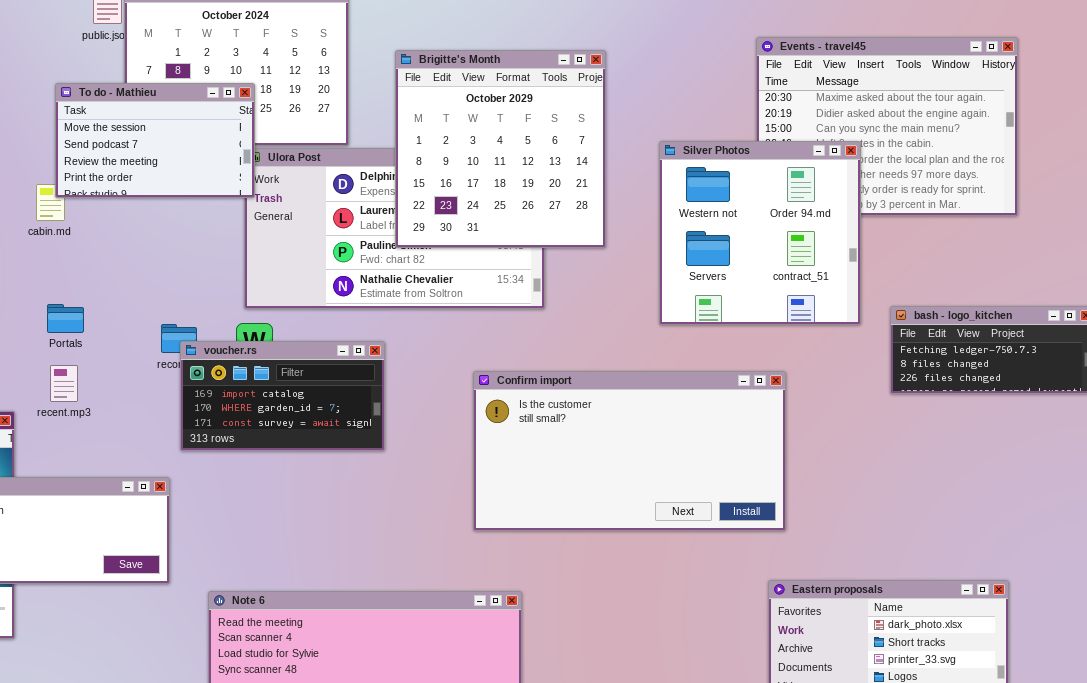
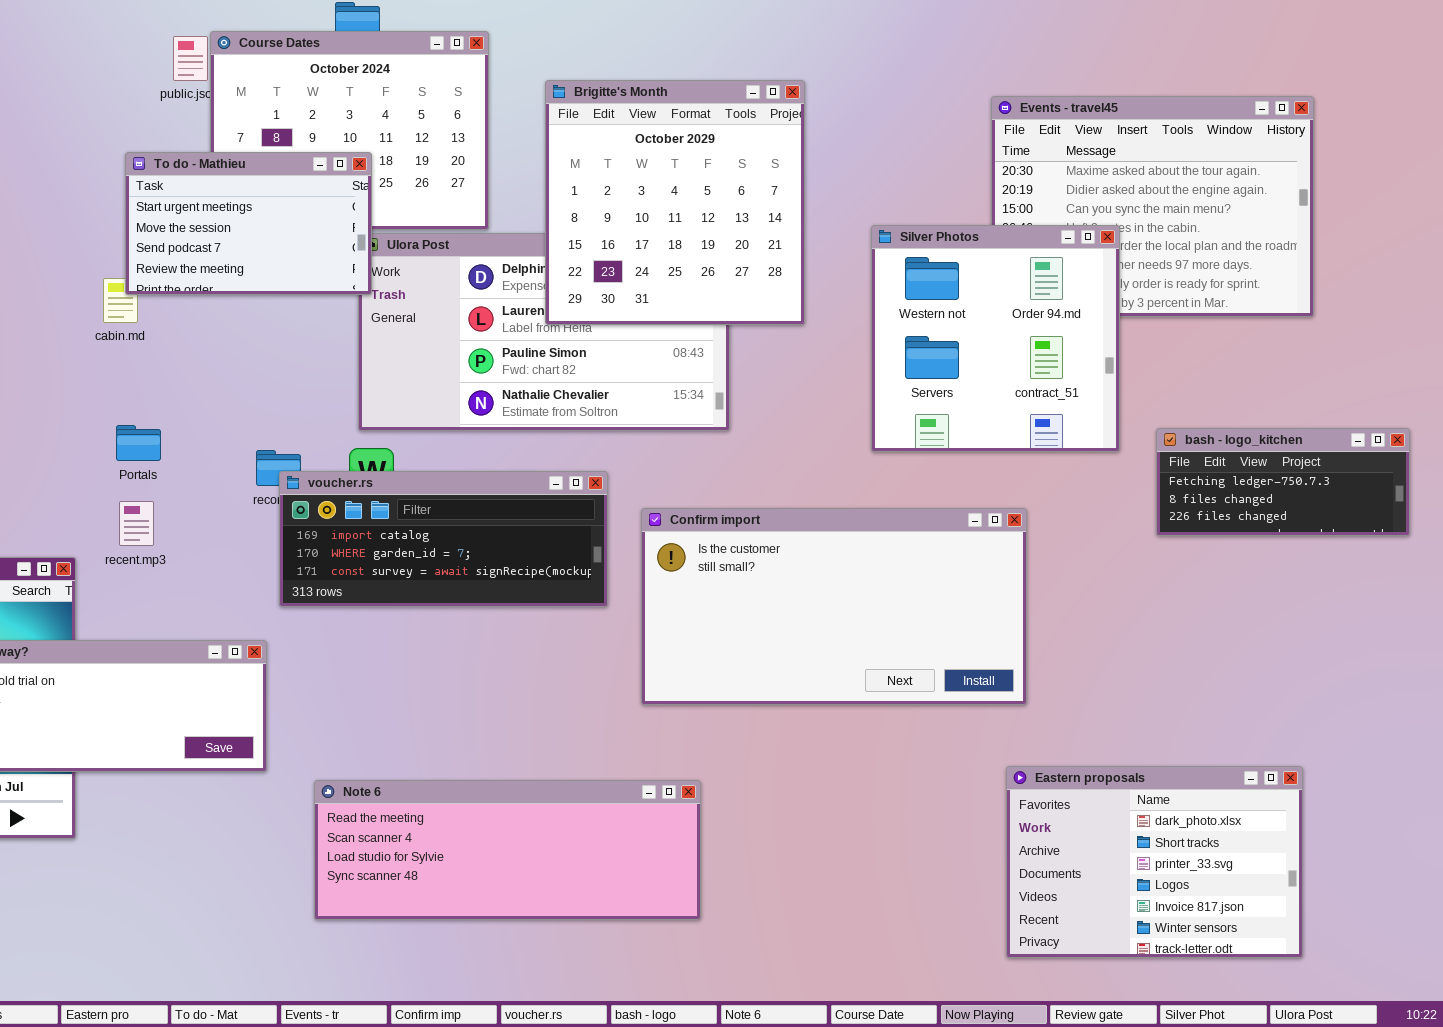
Brigitte's Month: [395,50,606,248] -> [545,80,805,325], moved
To do - Mathieu: [55,83,255,198] -> [125,152,372,295], scrolled up 1 row
voucher.rs: [180,341,385,451] -> [279,471,608,607], resized

